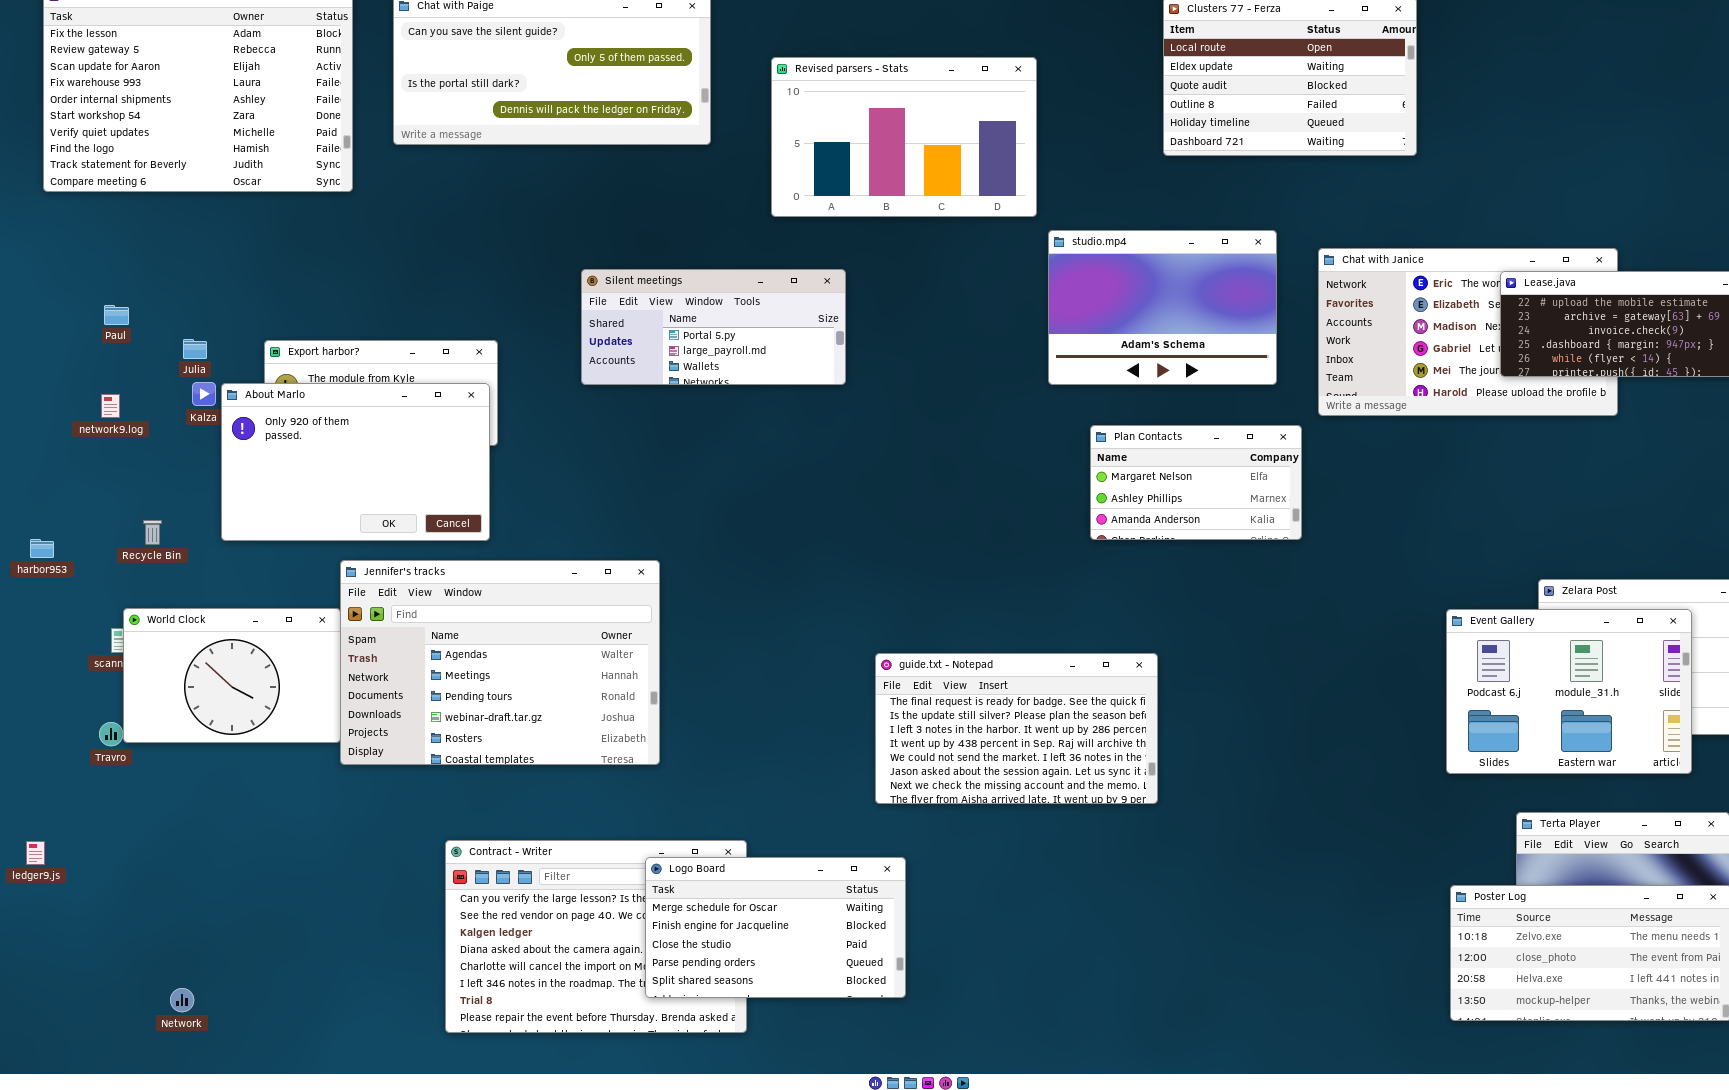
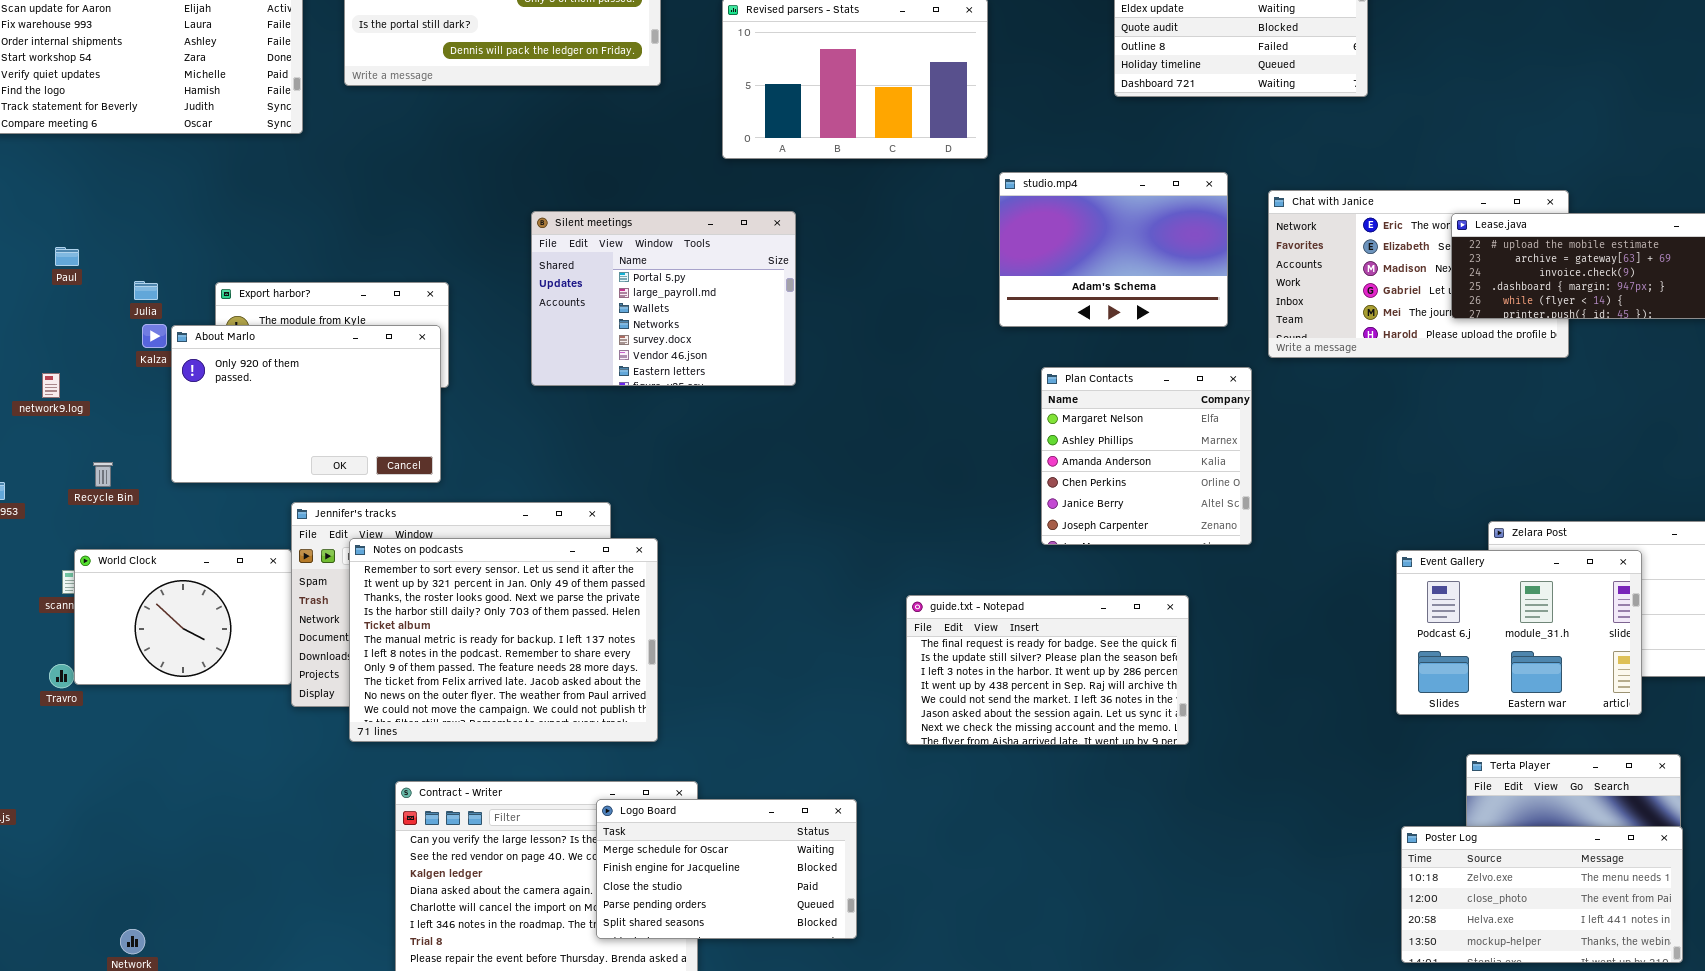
Silent meetings: [581,269,846,385] -> [531,211,796,386], resized
network9.log: [101,394,120,418] -> [42,373,60,398], moved
Plan Contacts: [1090,425,1302,540] -> [1041,367,1252,545], resized
Notes on podcasts: none -> [349,538,658,742], opened
guide.txt - Notepad: [875,653,1158,804] -> [906,595,1189,745], moved

